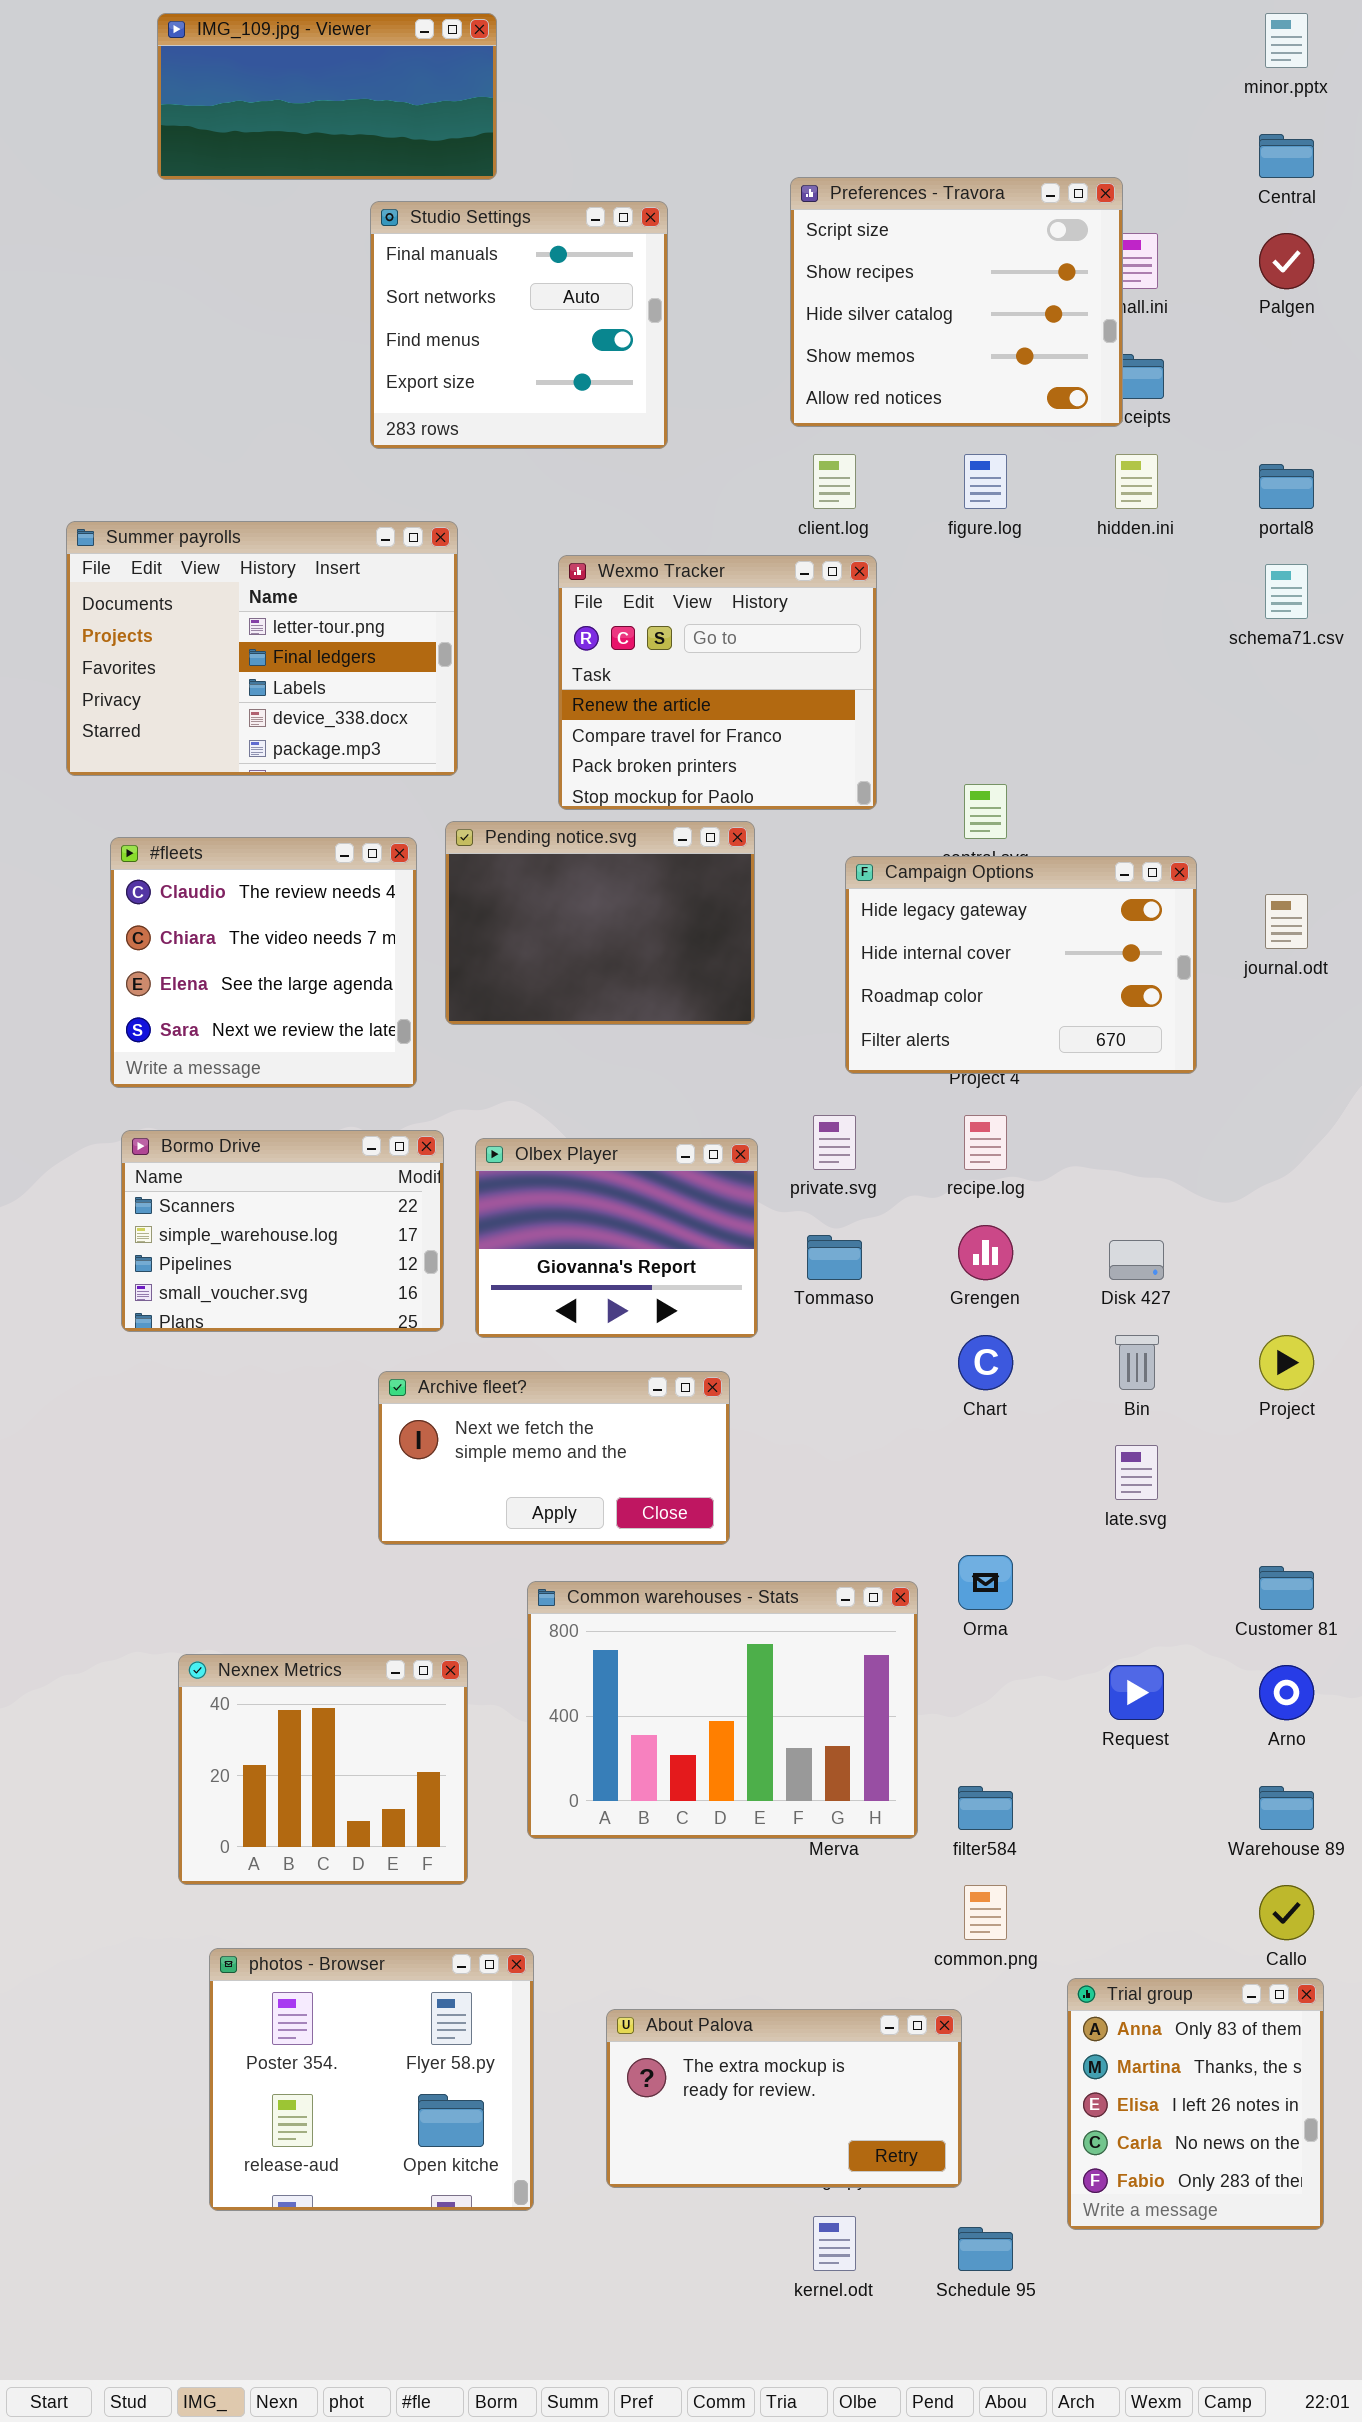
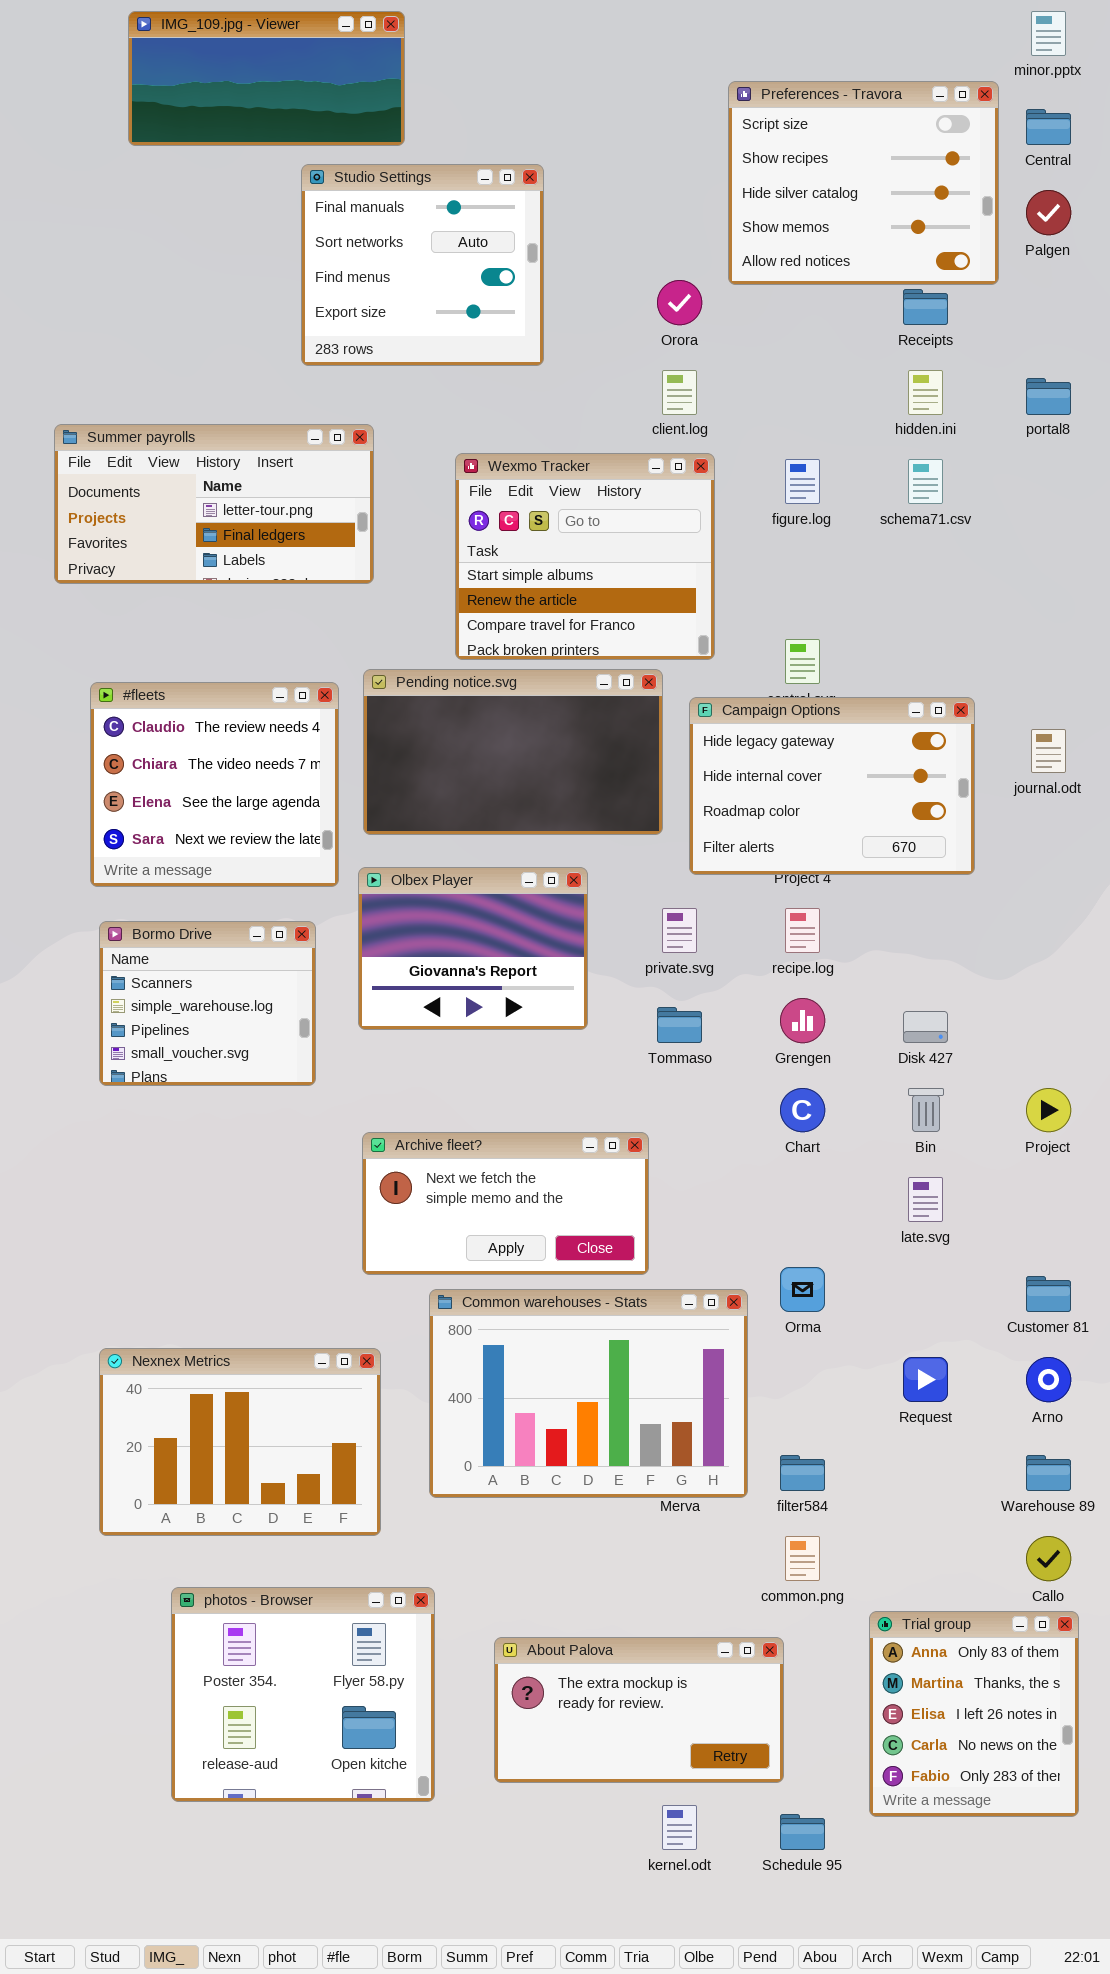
Preferences - Travora: [790,177,1123,427] -> [728,81,999,285], moved
figure.log: [964,454,1007,509] -> [785,459,820,504], moved
Summer payrolls: [66,521,458,776] -> [54,424,374,584], resized
Wexmo Tracker: [558,555,877,810] -> [455,453,715,660], scrolled up 1 row
schema71.csv: [1265,564,1308,619] -> [908,459,943,504], moved
Pending notice.svg: [445,821,755,1025] -> [363,669,663,835], resized
Bormo Drive: [121,1130,444,1332] -> [99,921,316,1086], resized
Olbex Player: [475,1138,758,1338] -> [358,867,588,1030], moved
Archive fleet?: [378,1371,730,1545] -> [362,1132,649,1275], moved
Nexnex Metrics: [178,1654,468,1885] -> [99,1348,381,1536], resized

